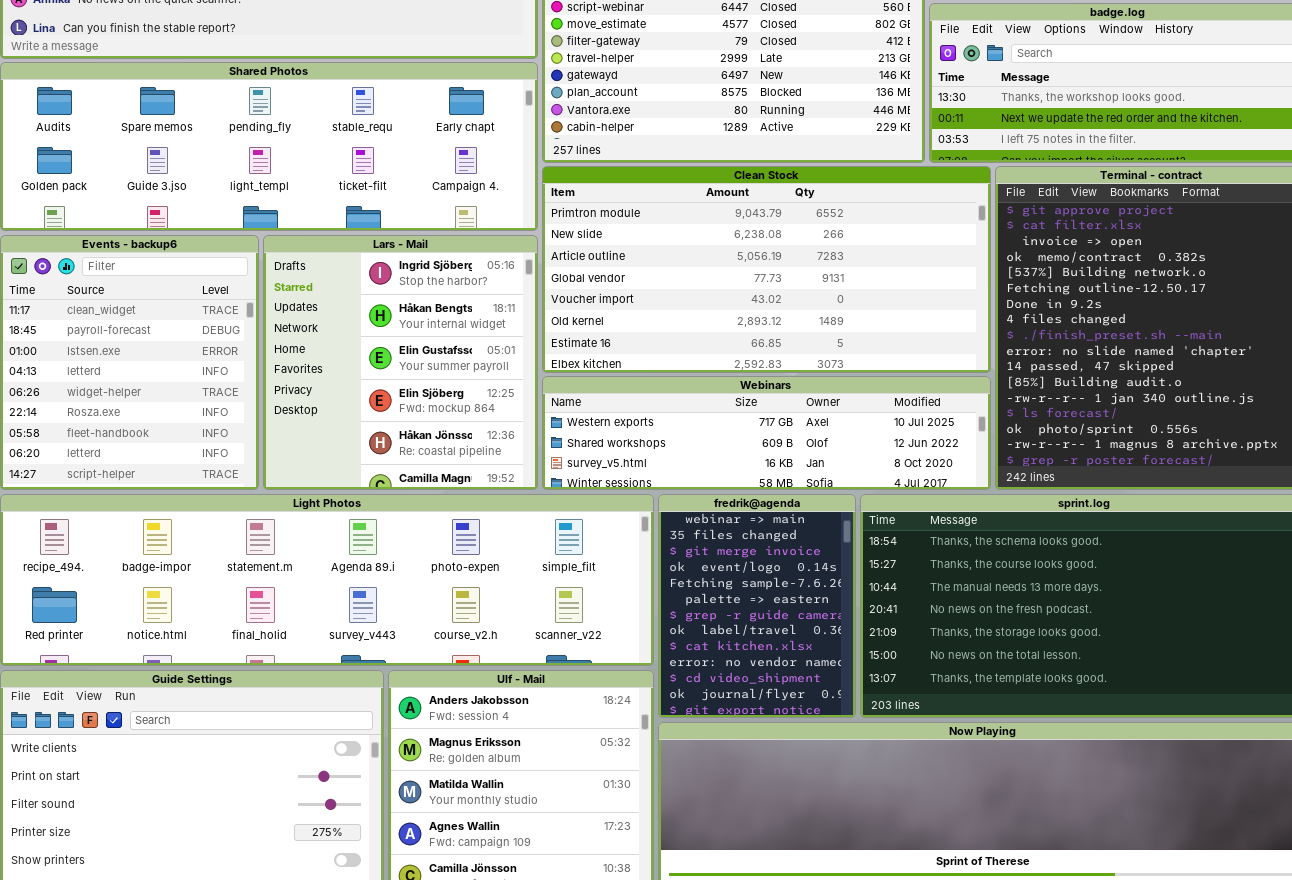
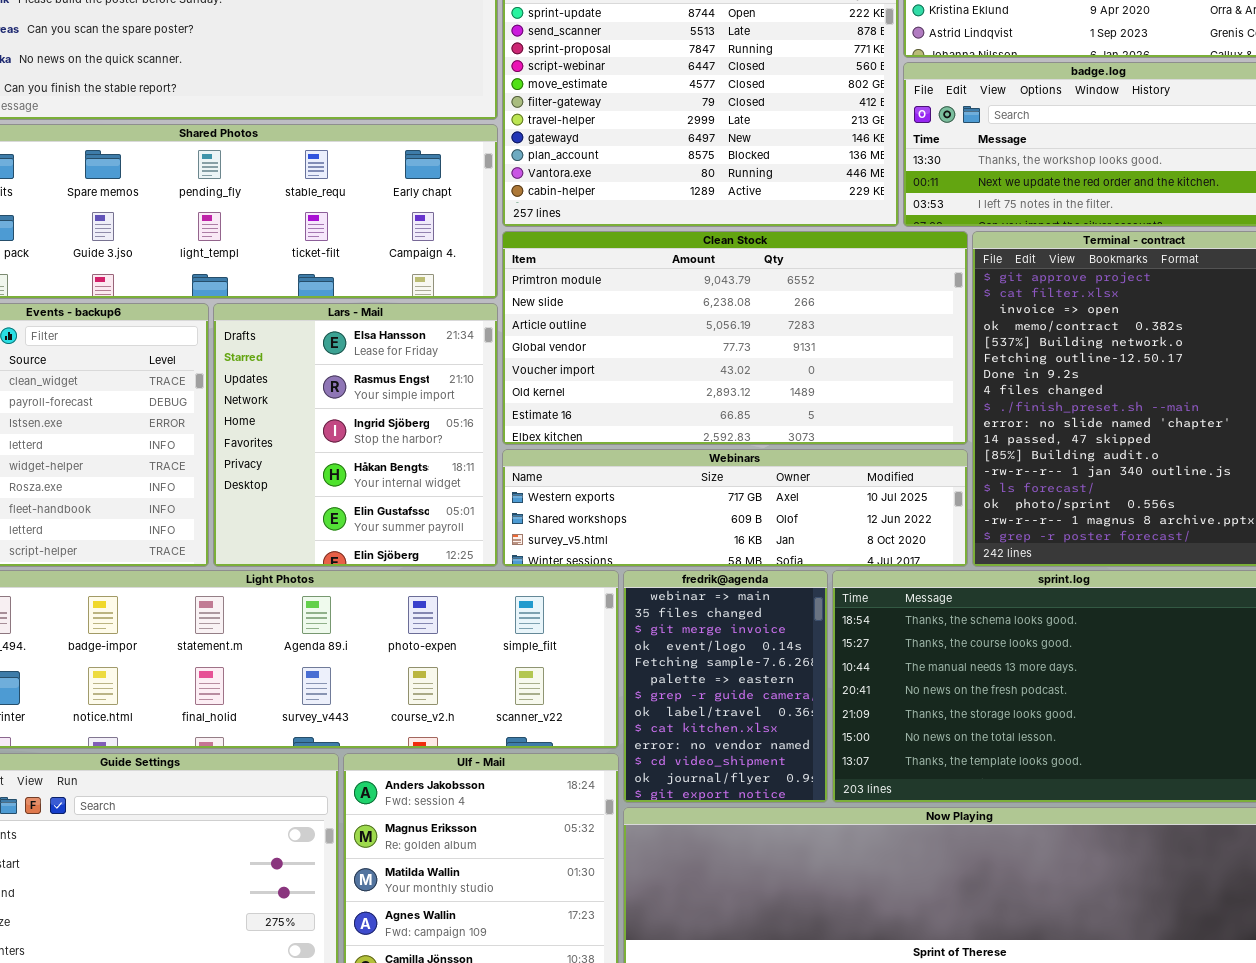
Lars - Mail: [263,235,538,490] -> [213,303,498,567], scrolled up 2 rows

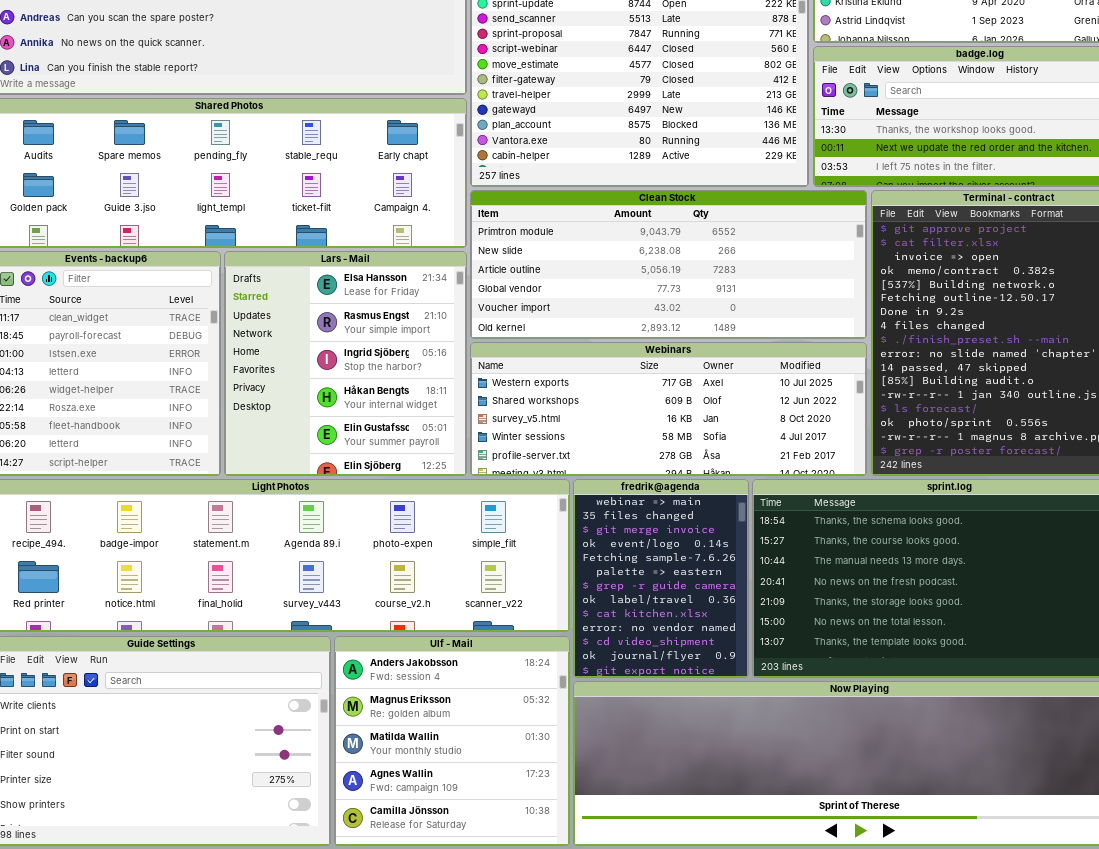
Clean Stock: [502,231,968,445] -> [470,190,867,339], resized
Webinars: [502,449,968,567] -> [470,342,867,476], resized

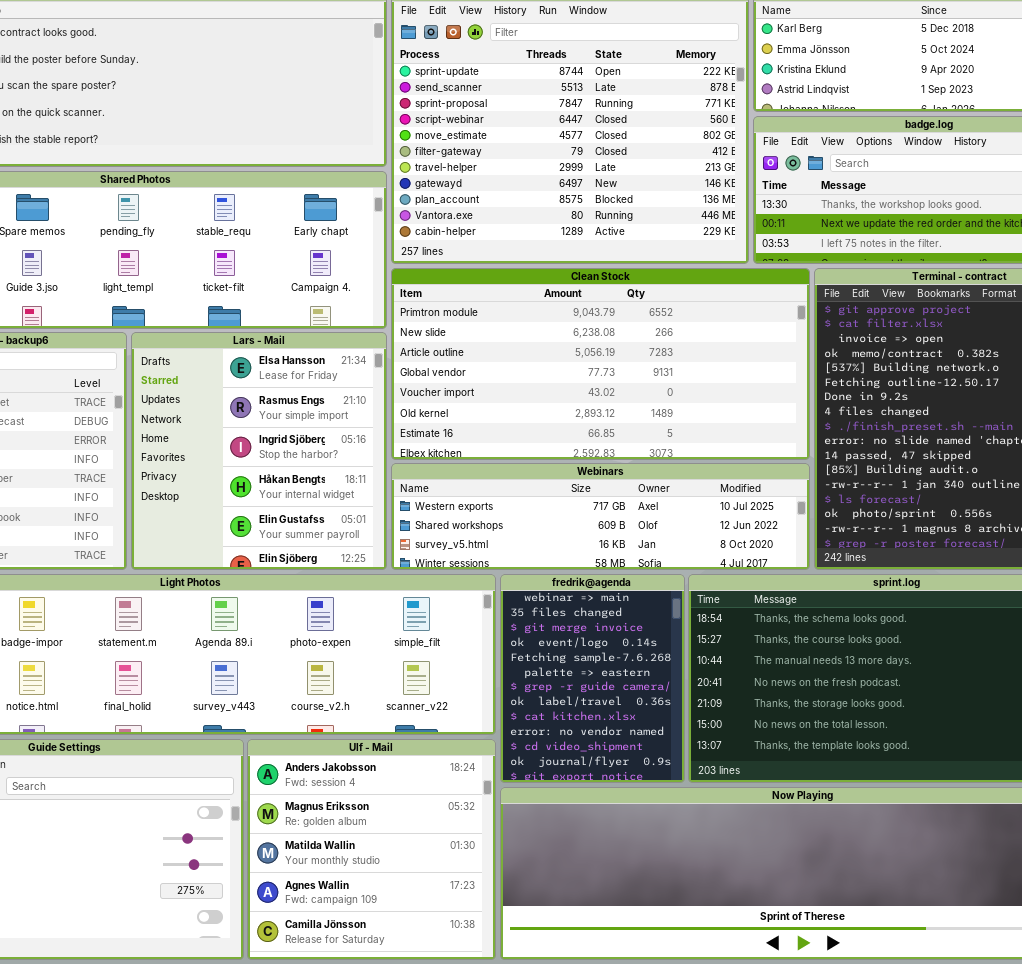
Clean Stock: [470,190,867,339] -> [391,268,810,460], resized
Webinars: [470,342,867,476] -> [391,463,810,570], resized

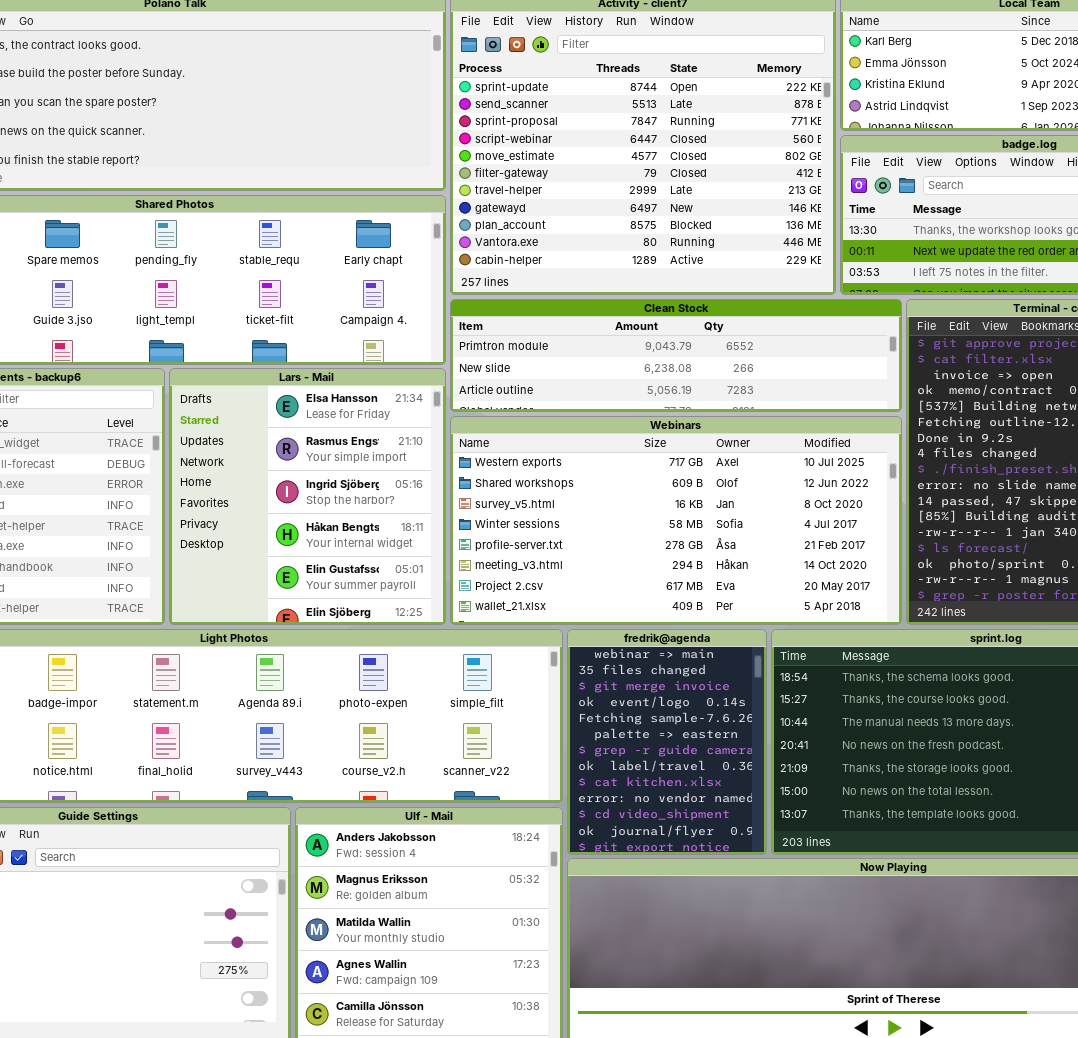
Clean Stock: [391,268,810,460] -> [450,299,902,412], resized
Webinars: [391,463,810,570] -> [450,416,902,625], resized

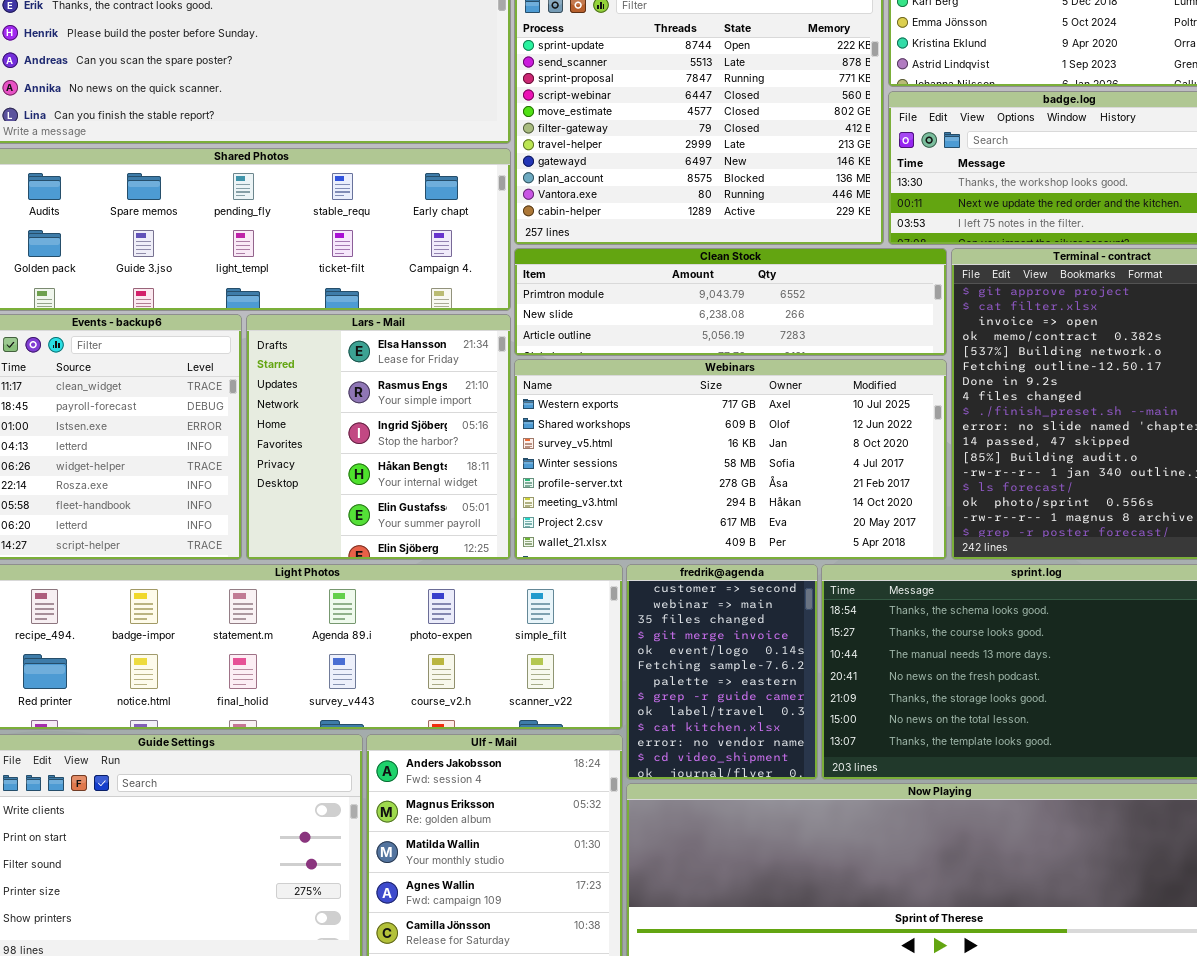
fredrik@agenda: [567,629,767,855] -> [626,564,818,780], scrolled up 1 row

